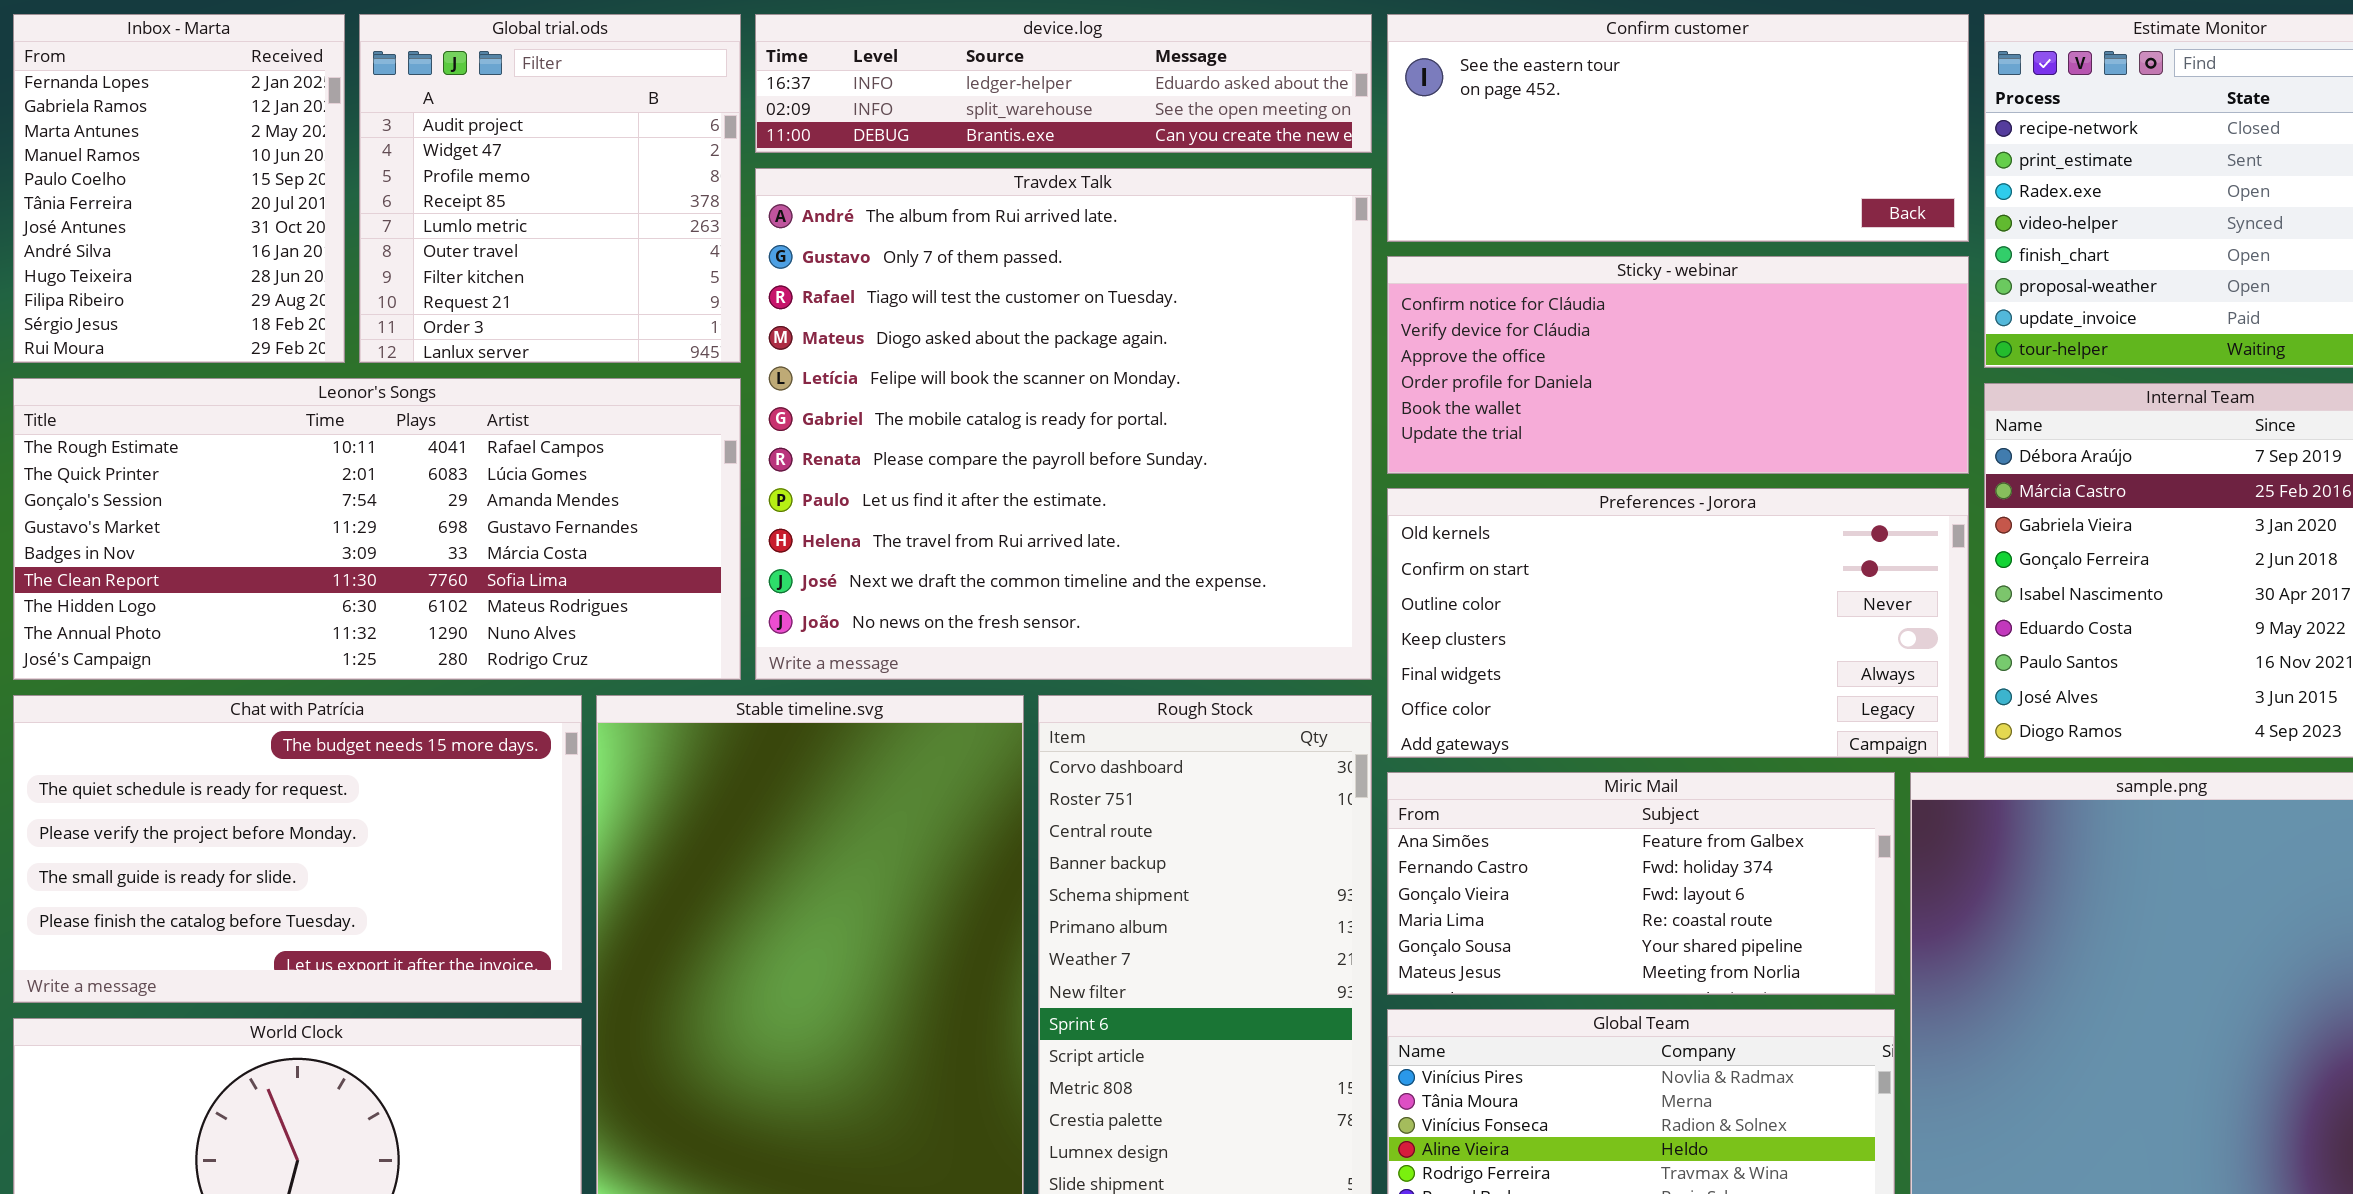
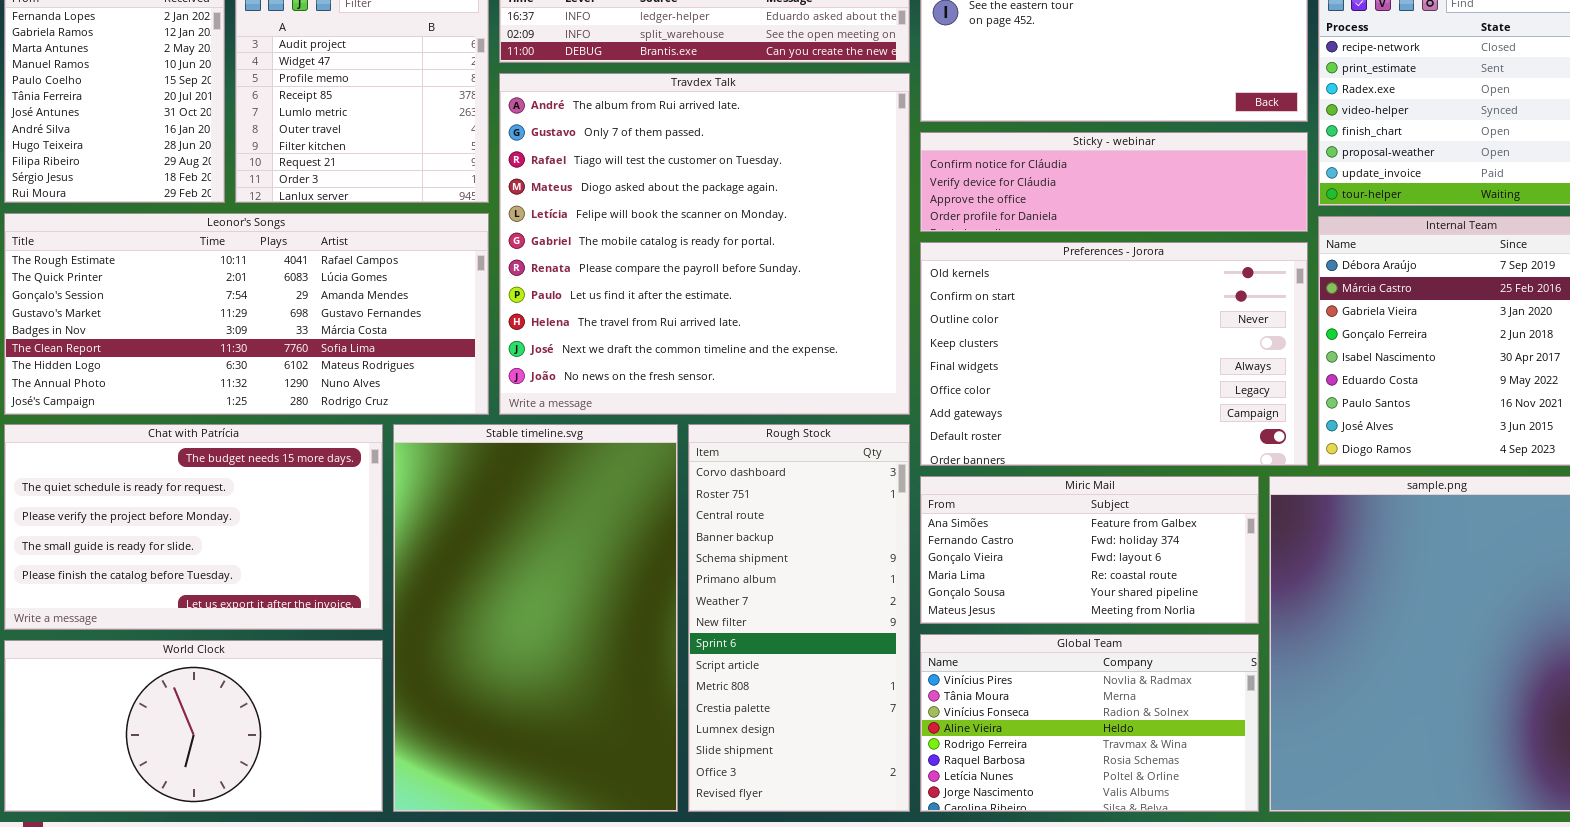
Sticky - webinar: [1387,256,1969,474] -> [920,132,1308,232], resized
Preferences - Jorora: [1387,488,1969,758] -> [920,242,1308,466], resized

